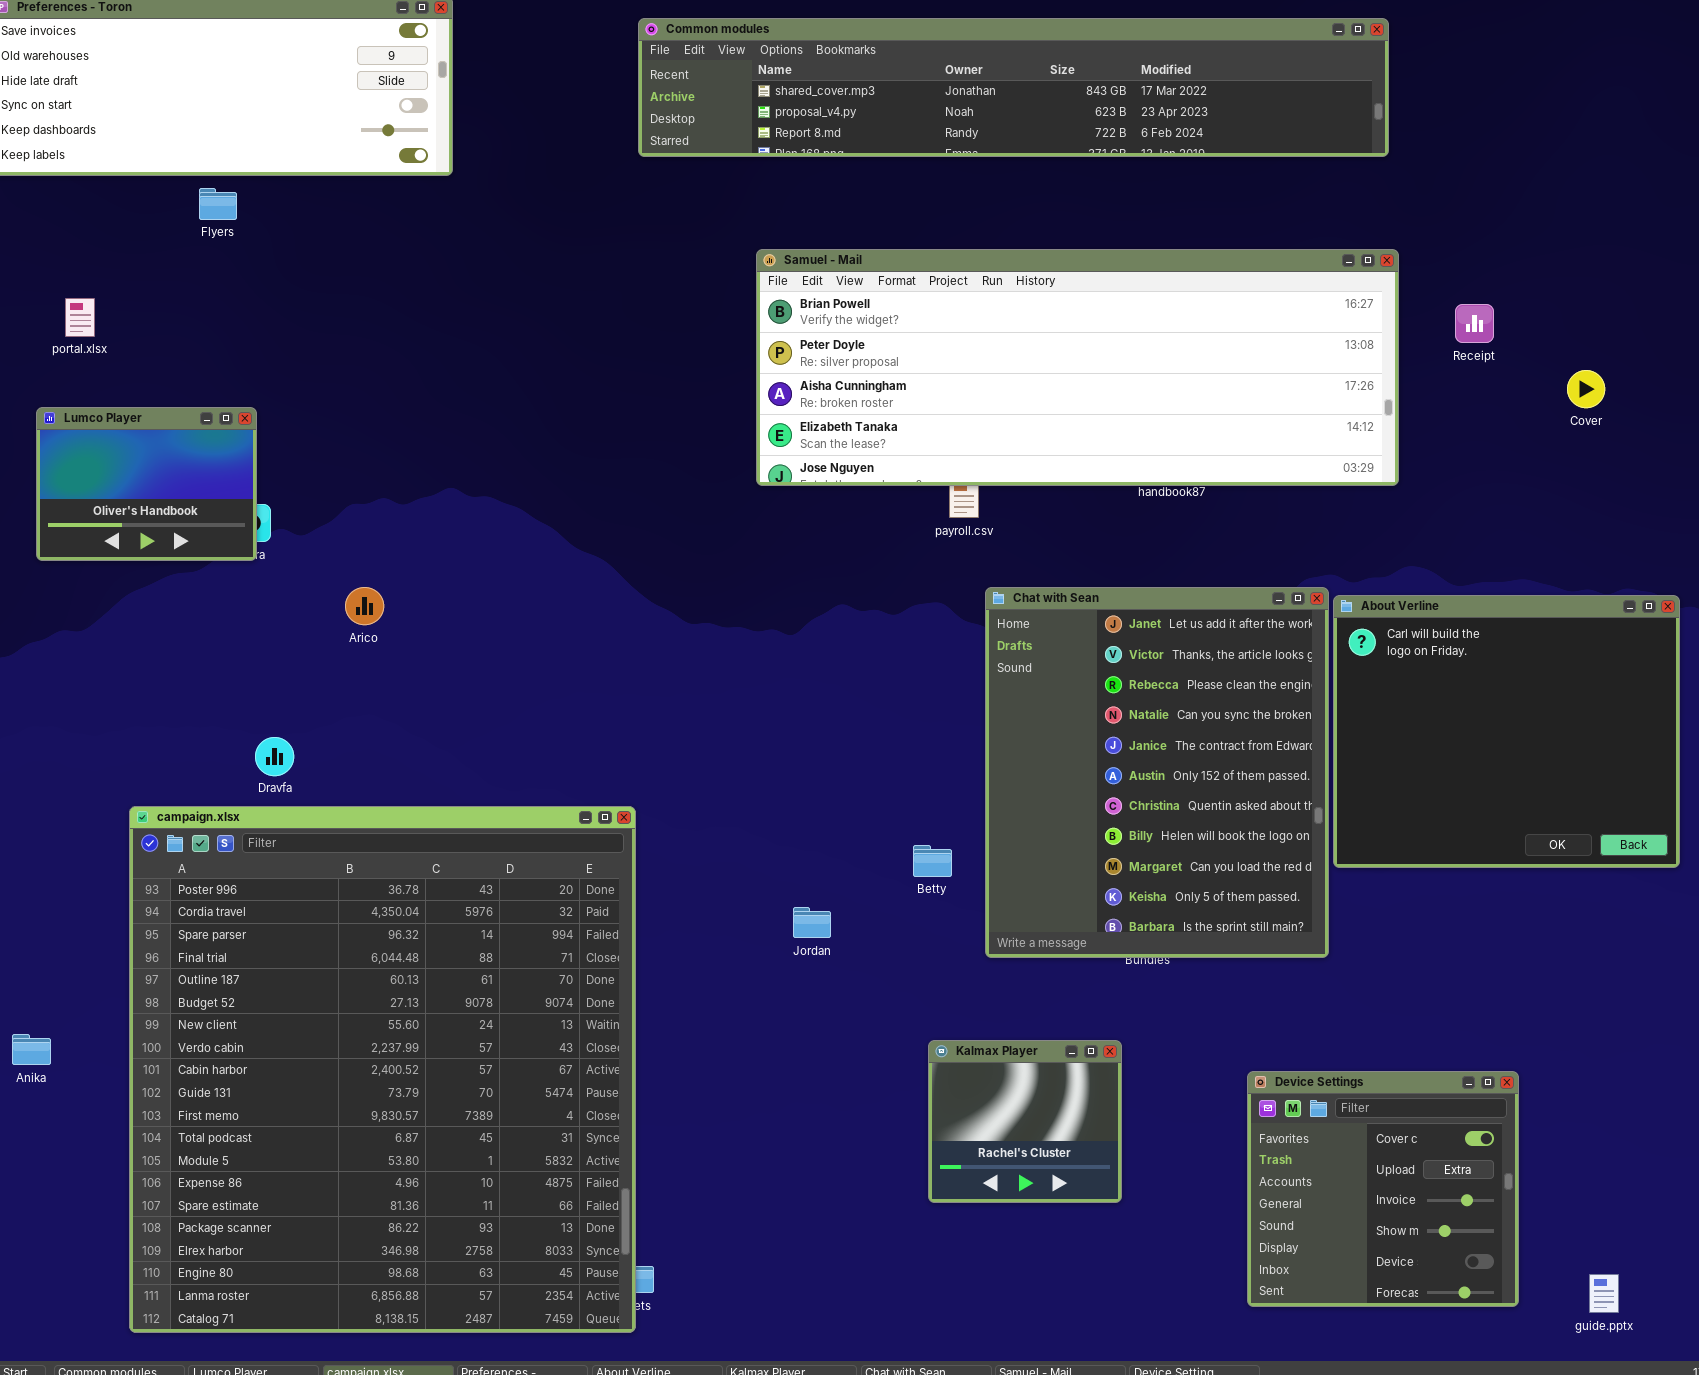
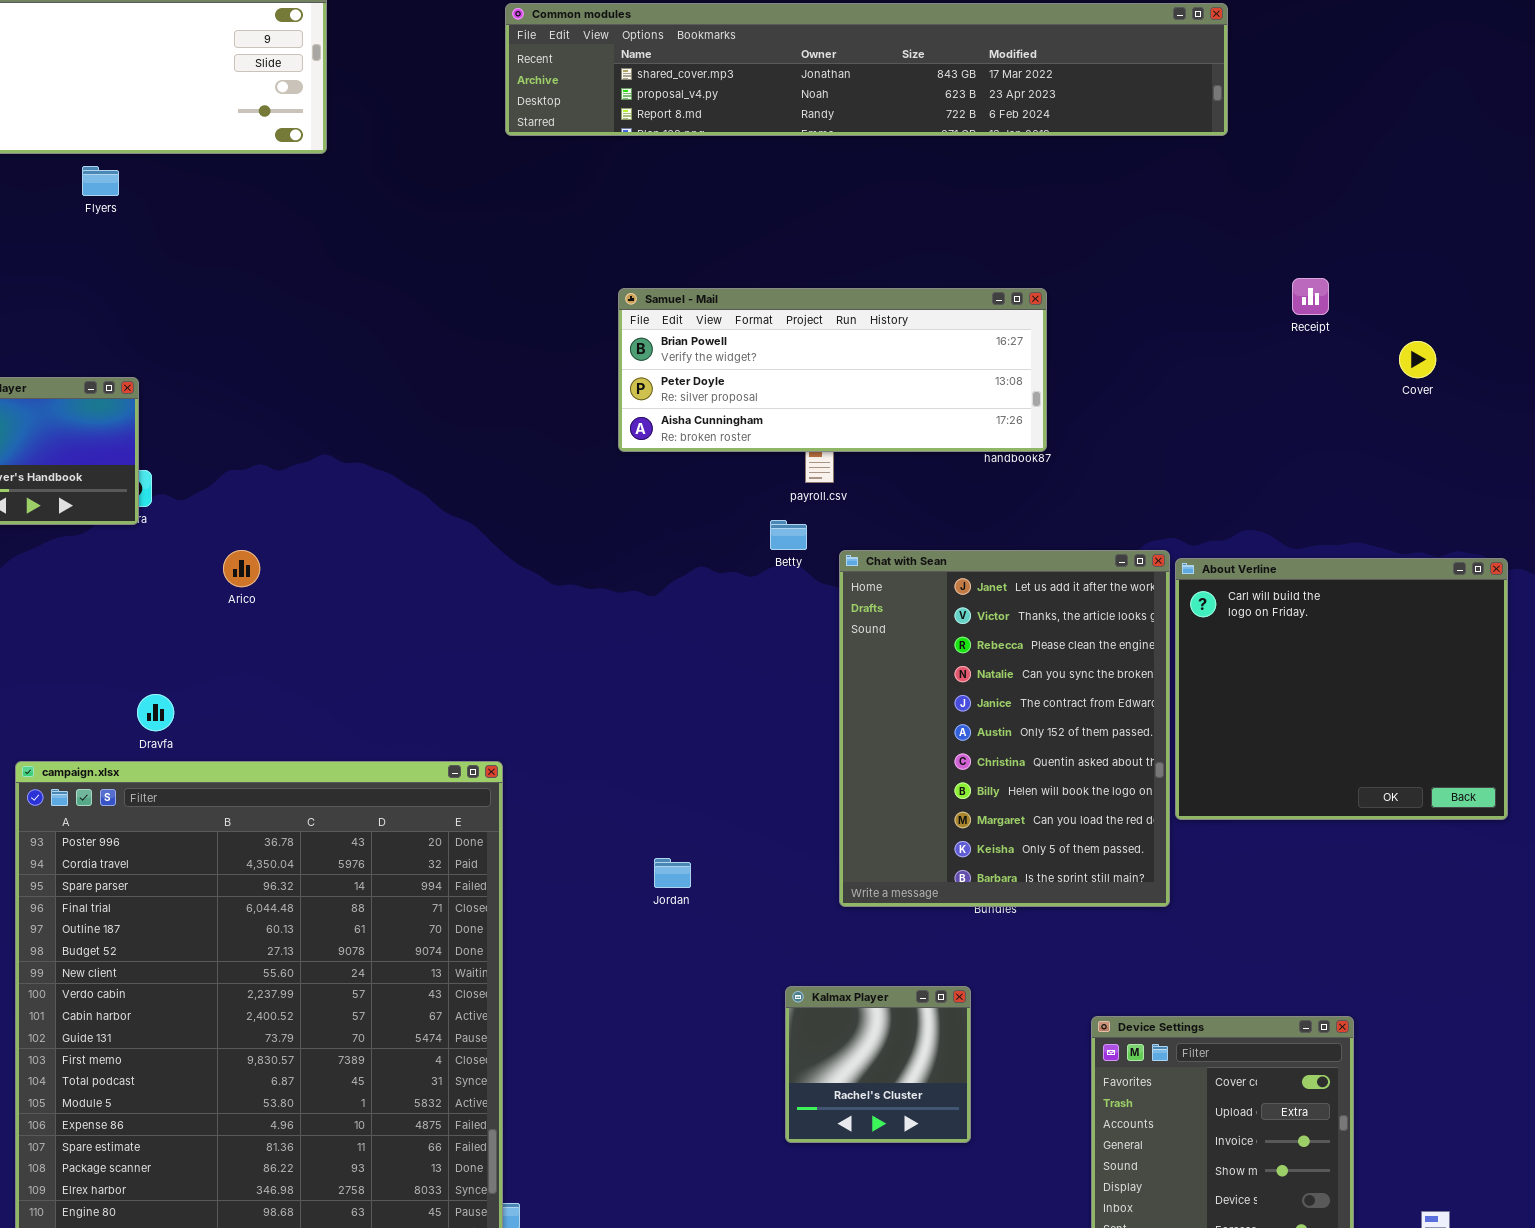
Samuel - Mail: [756,249,1399,486] -> [618,288,1047,452], resized
Betty: [913,845,952,877] -> [770,520,807,550], moved

